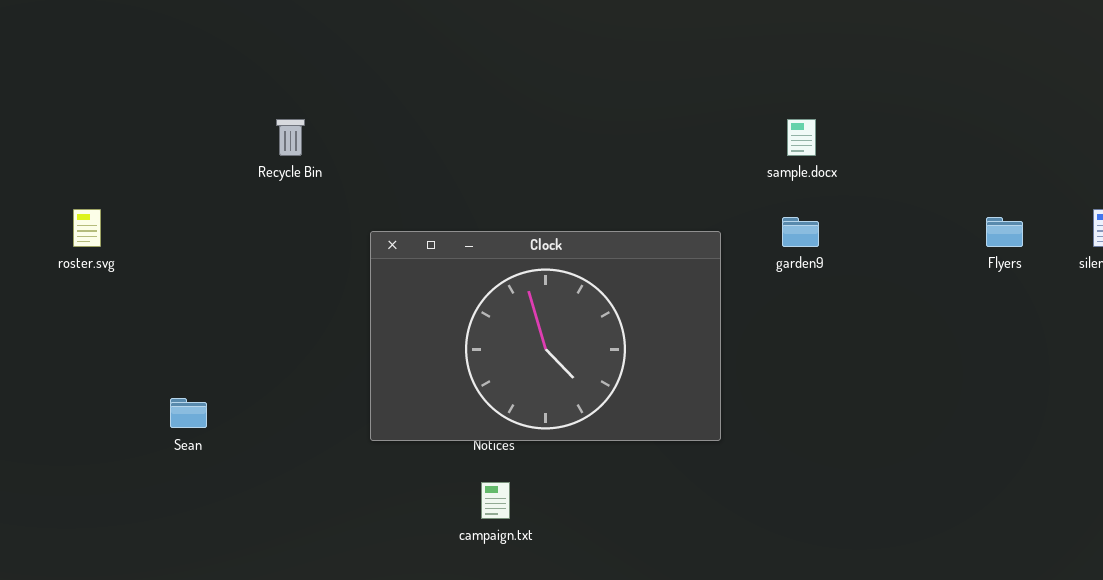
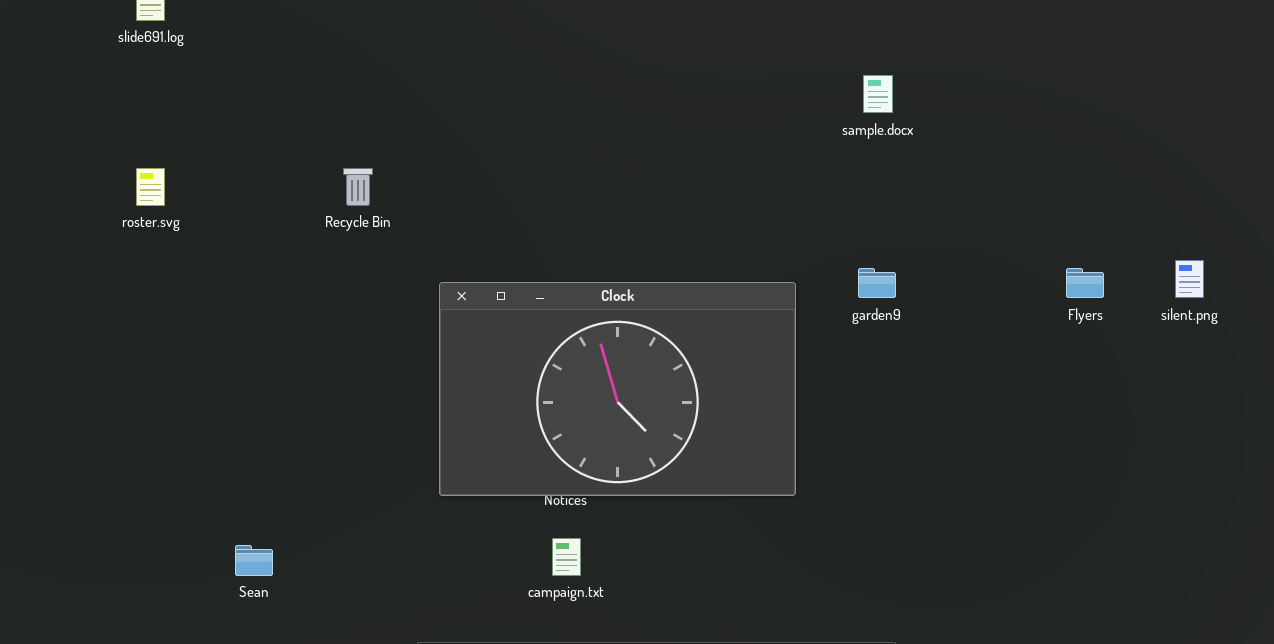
sample.docx: [787,119,816,156] -> [863,75,893,113], moved
roster.svg: [73,209,101,247] -> [136,168,165,206], moved
Sean: [170,398,207,428] -> [235,545,273,576], moved

